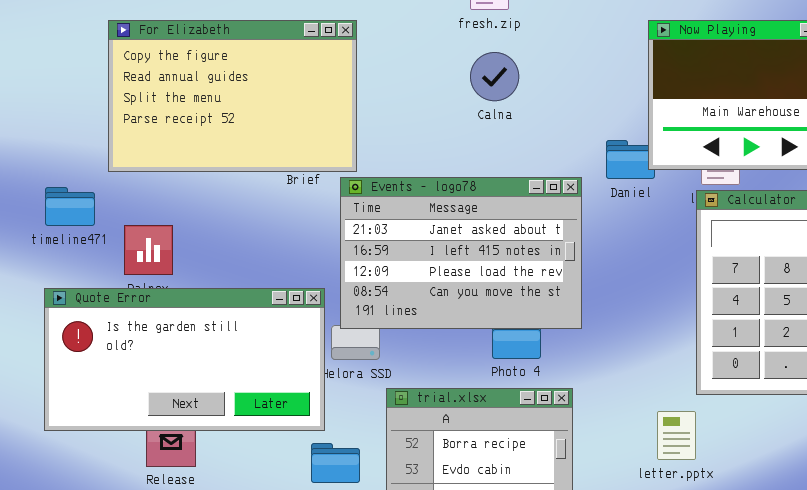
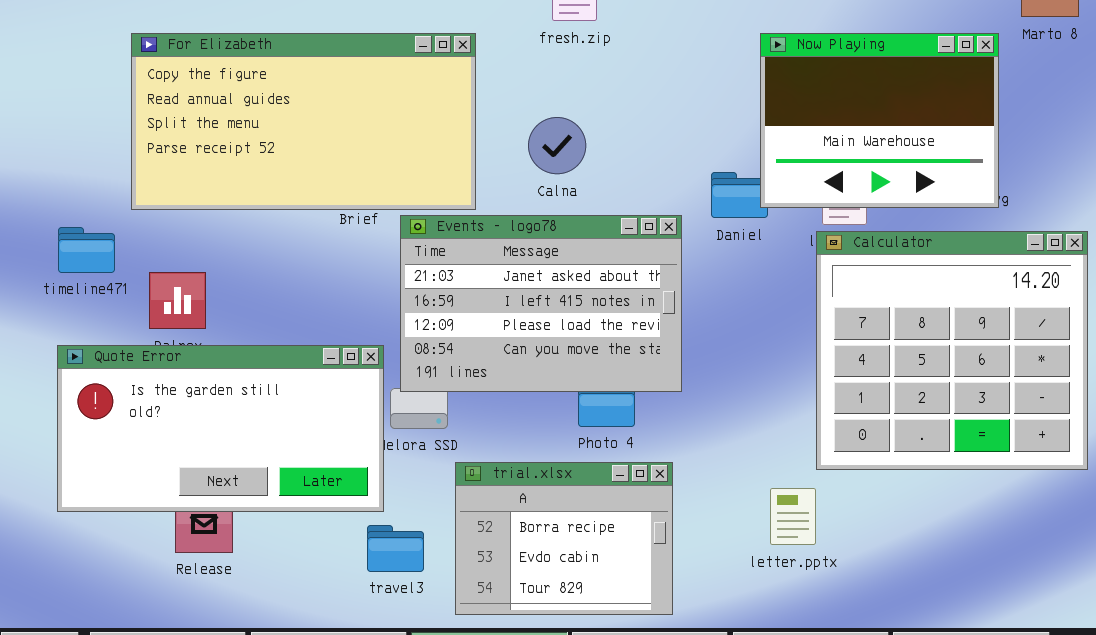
For Elizabeth: [108,20,357,172] -> [131,33,476,210], resized
Calna: [470,52,519,101] -> [528,117,586,174], moved

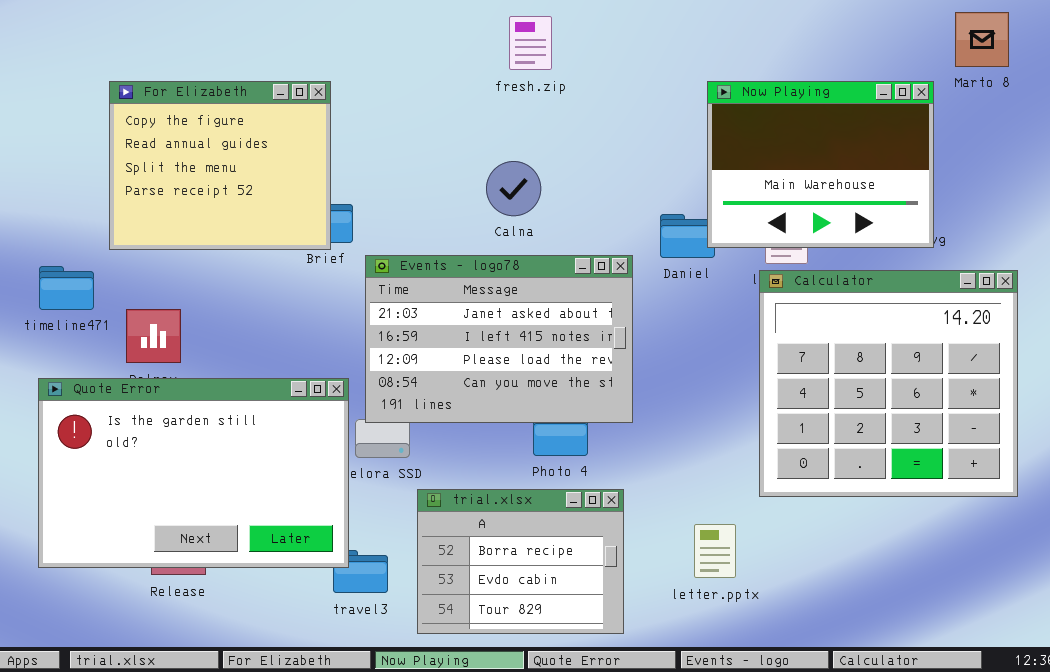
For Elizabeth: [131,33,476,210] -> [109,81,331,250], resized
Quote Error: [57,345,384,512] -> [38,378,349,568], resized
letter.pptx: [770,488,816,545] -> [694,524,736,578], moved

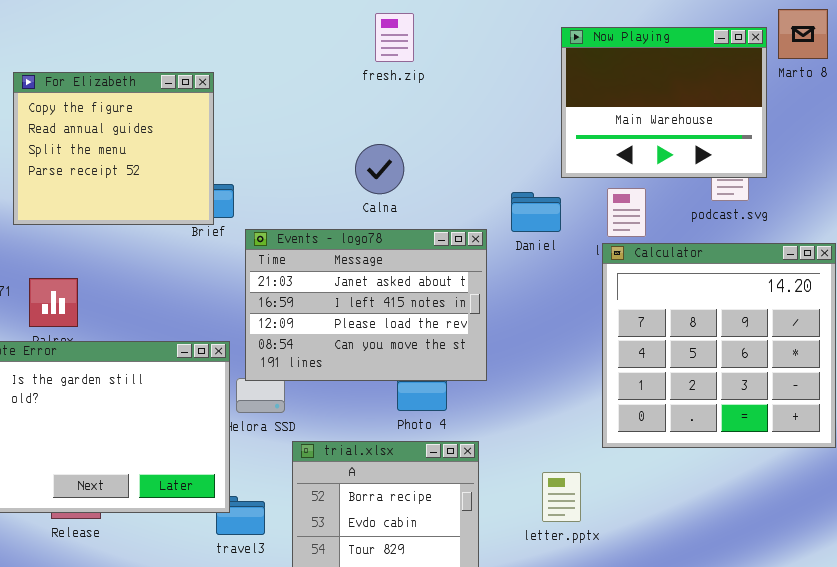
Now Playing: [707,81,934,248] -> [561,27,767,178], moved

